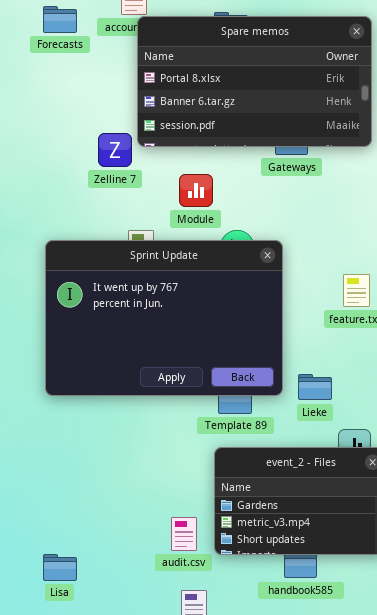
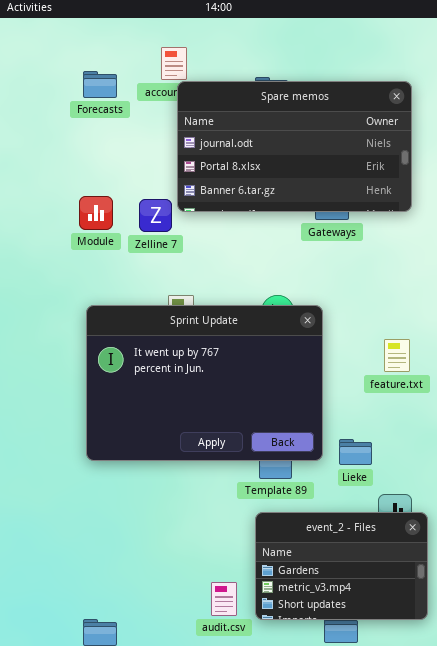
Spare memos: [137,16,372,147] -> [177,81,412,212], scrolled up 1 row
Module: [179,174,213,207] -> [79,196,113,230], moved

